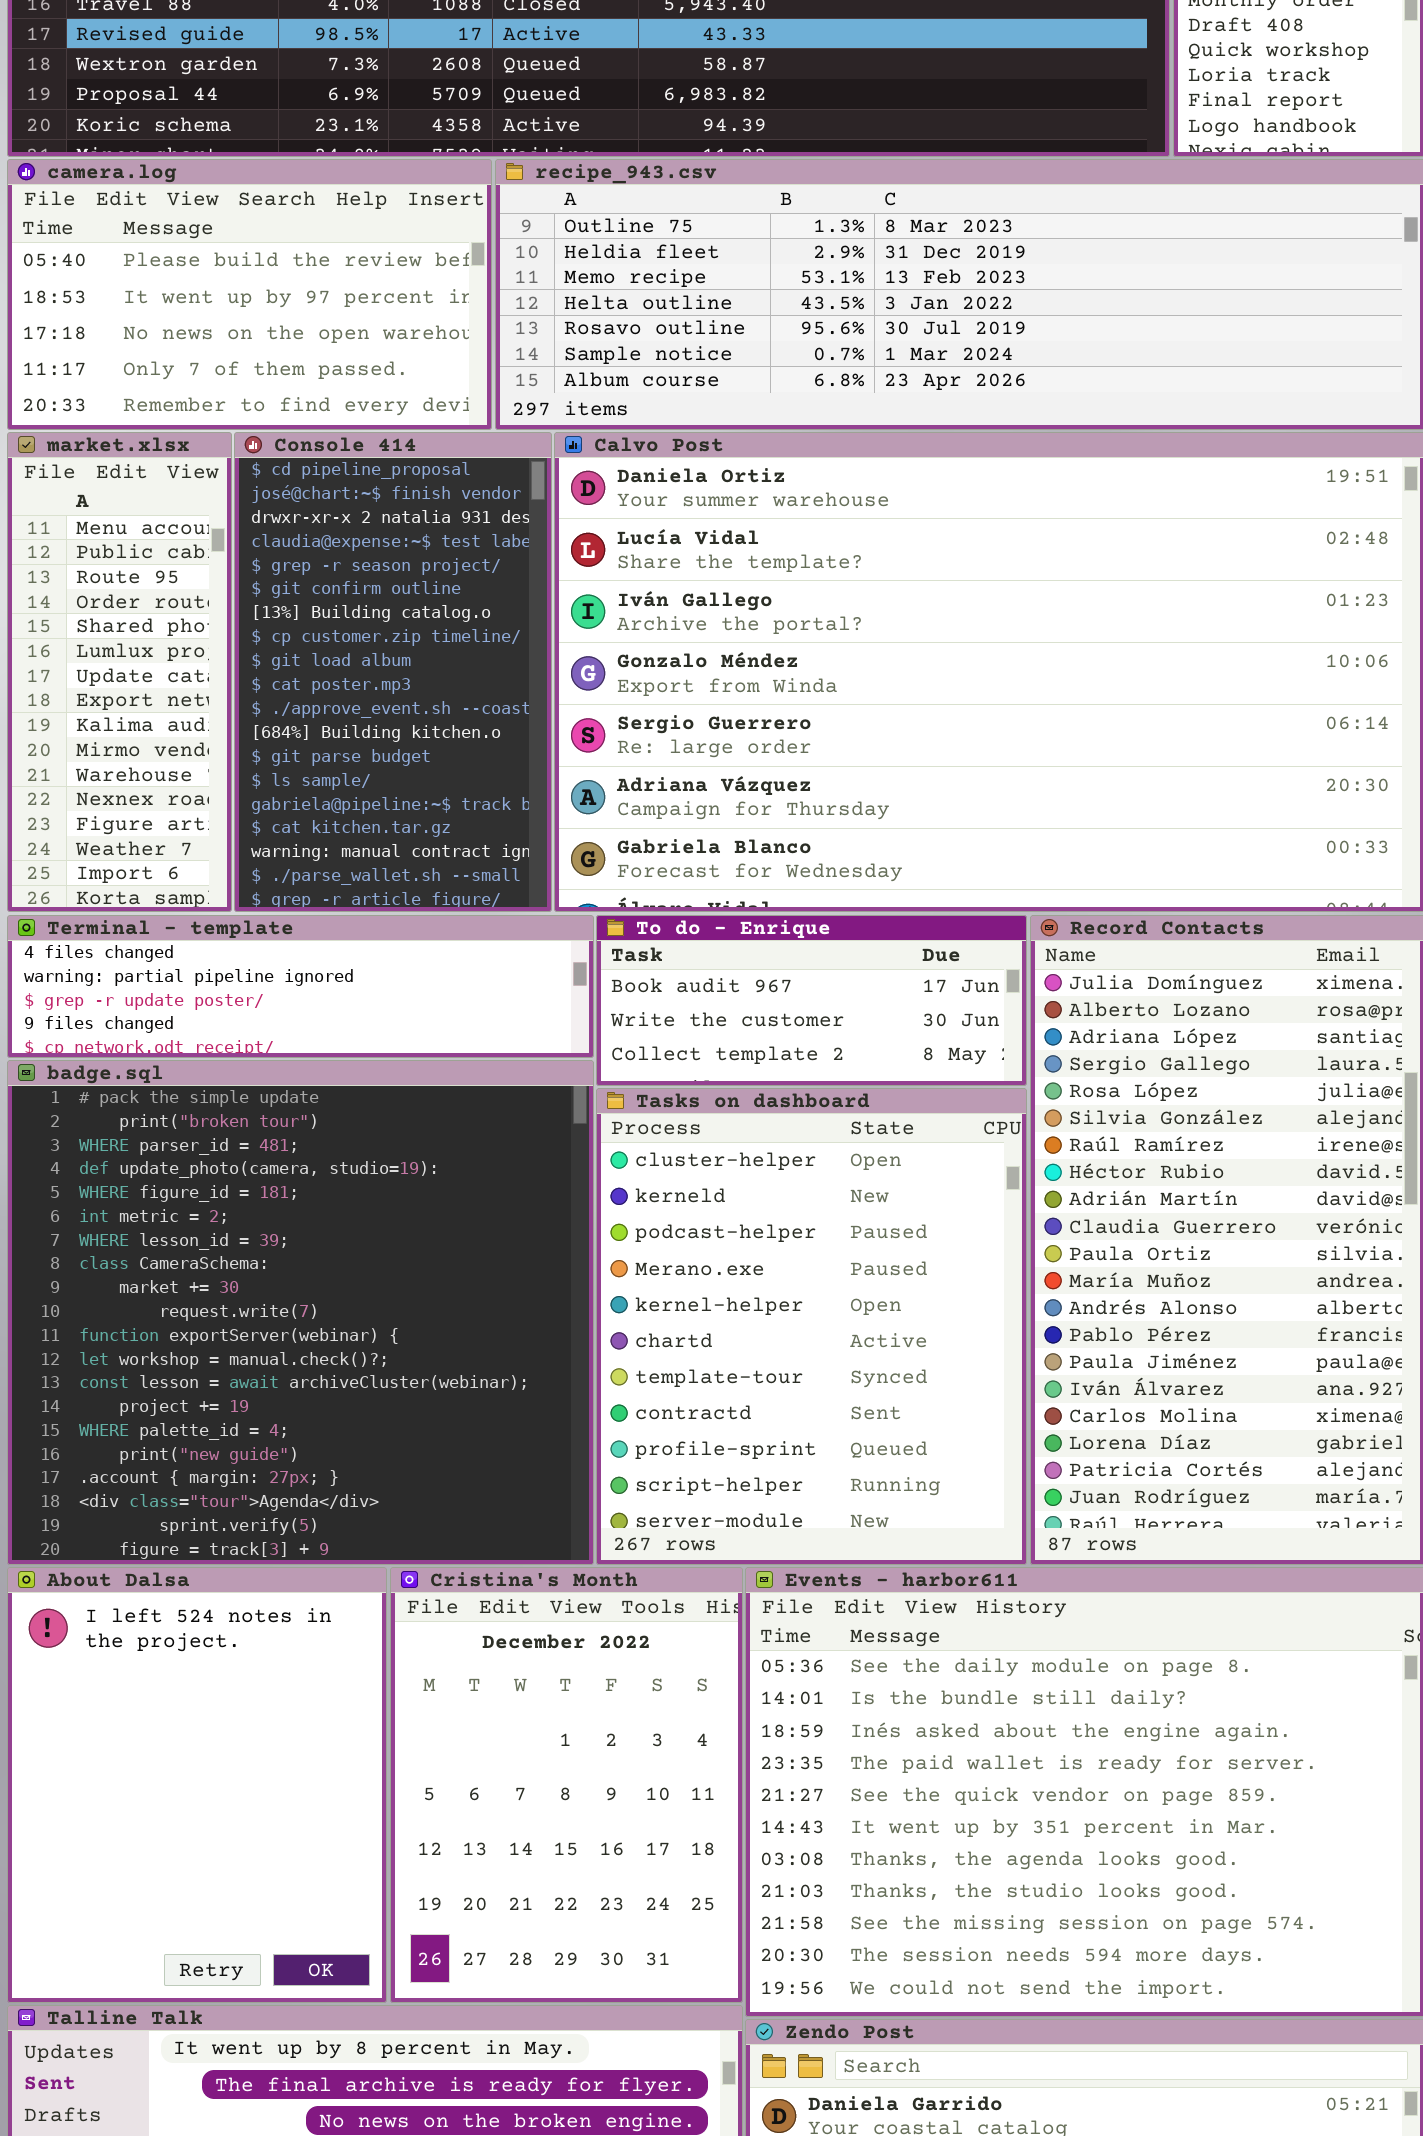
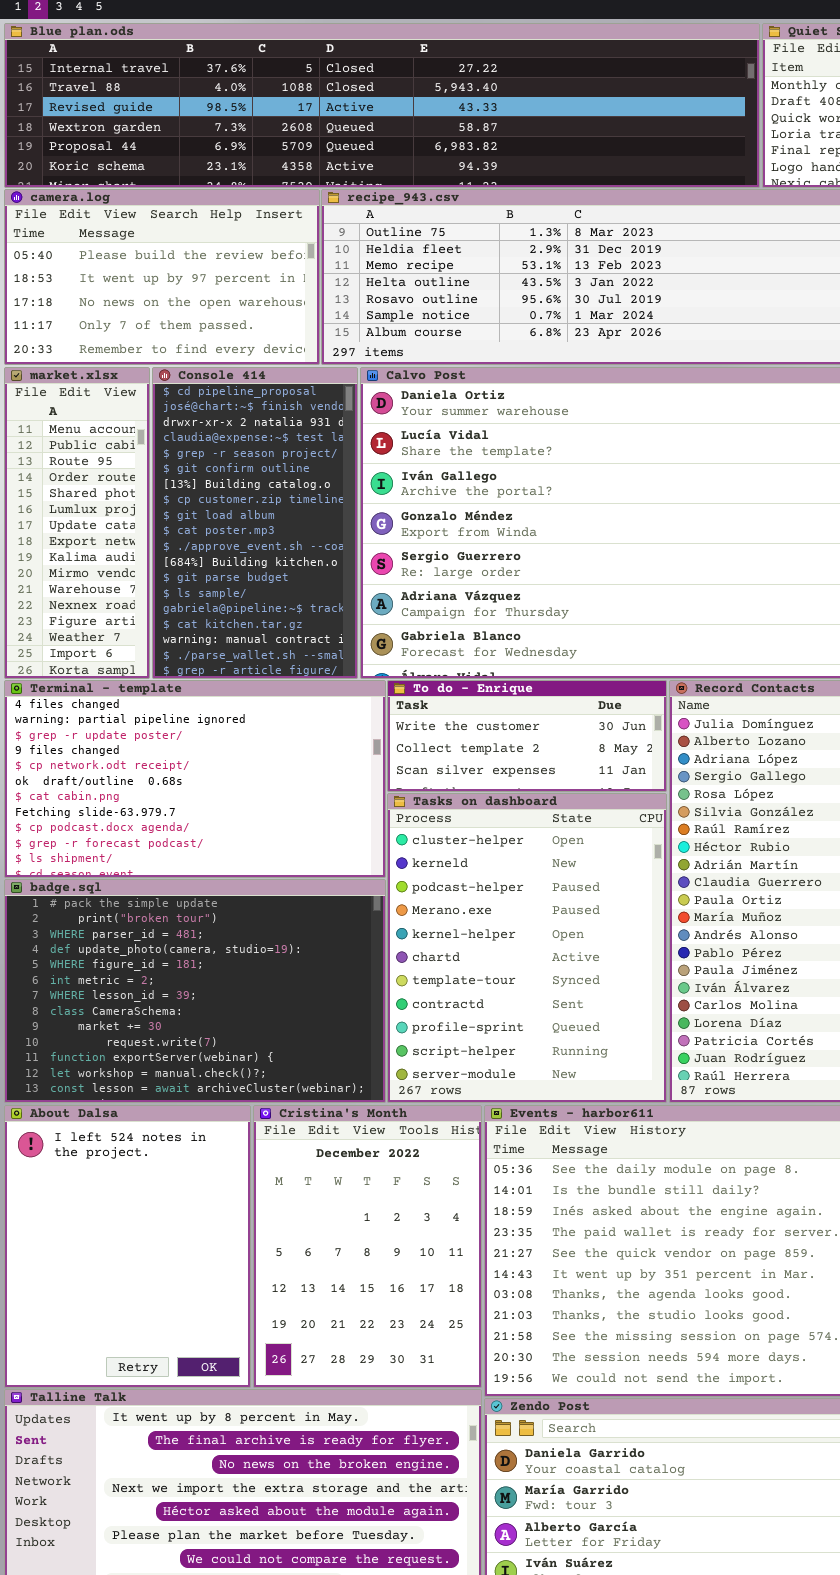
Terminal - template: [7,915,594,1058] -> [4,680,386,878], resized
To do - Enrique: [596,915,1027,1086] -> [387,680,667,792], scrolled down 1 row
badge.sql: [7,1060,594,1565] -> [4,879,386,1103], resized

